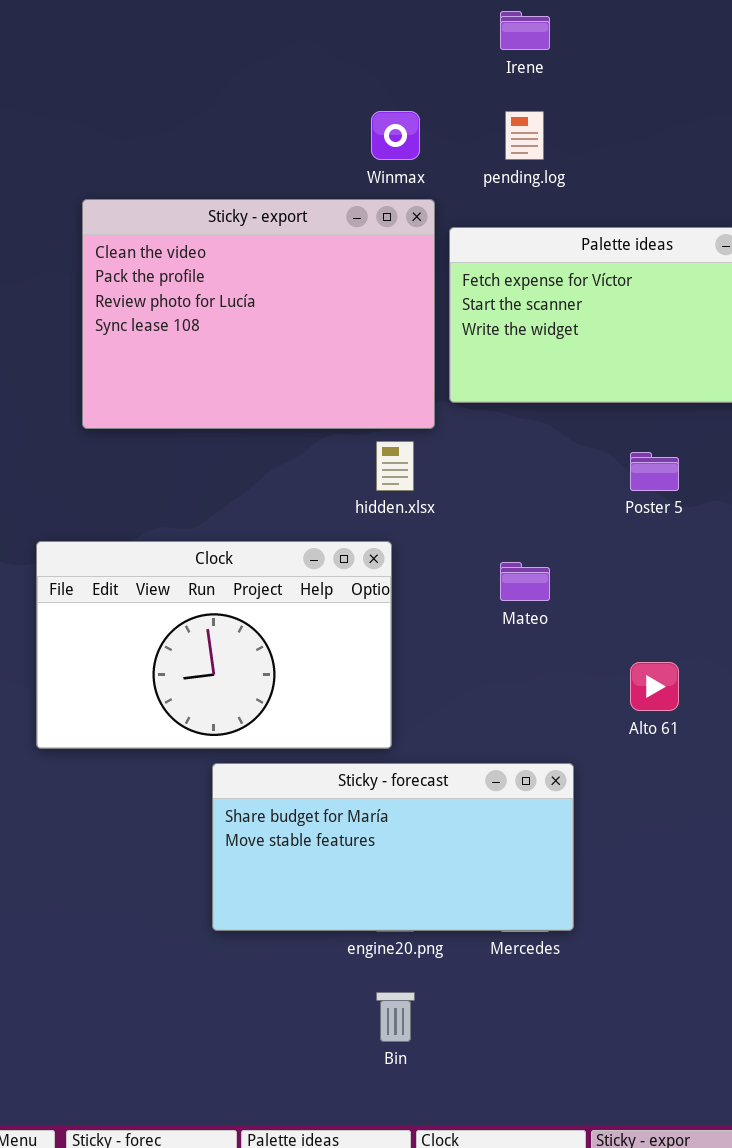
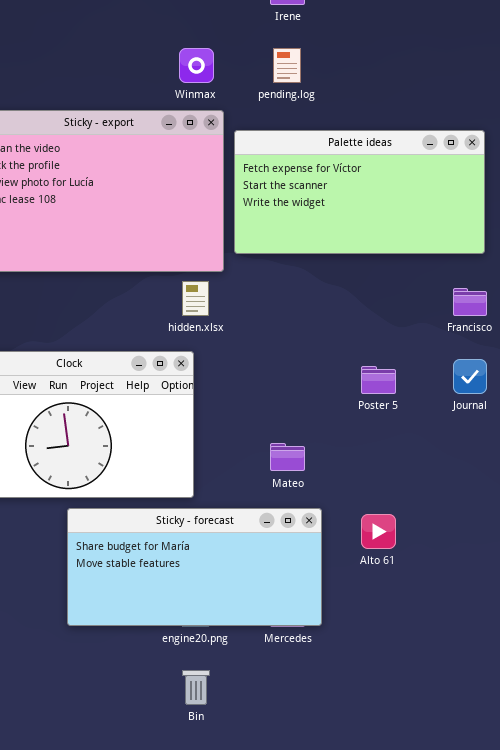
Poster 5: [630,452,679,491] -> [361,366,396,394], moved
Mateo: [500,562,550,601] -> [270,443,305,471], moved
Alto 61: [630,662,679,711] -> [361,514,396,549], moved

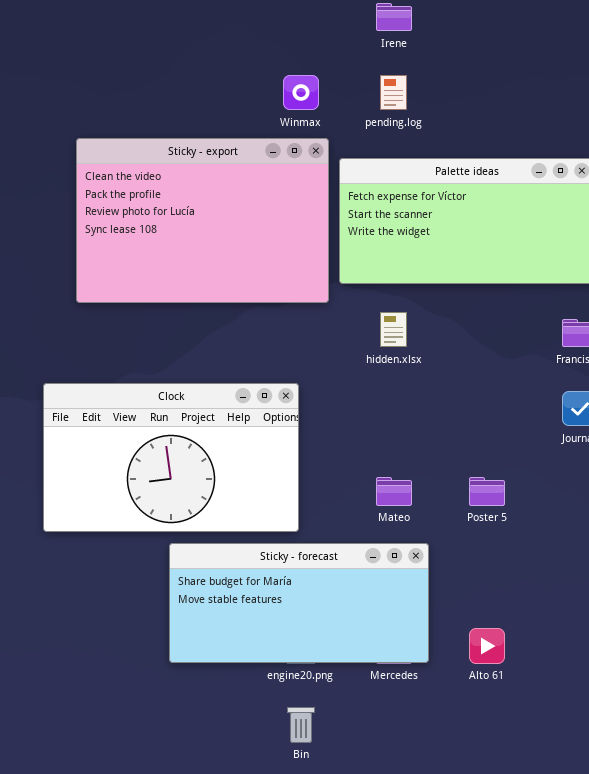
hidden.xlsx: [182,281,209,316] -> [380,312,407,347], moved
Poster 5: [361,366,396,394] -> [469,477,505,506], moved
Alto 61: [361,514,396,549] -> [469,628,505,664], moved

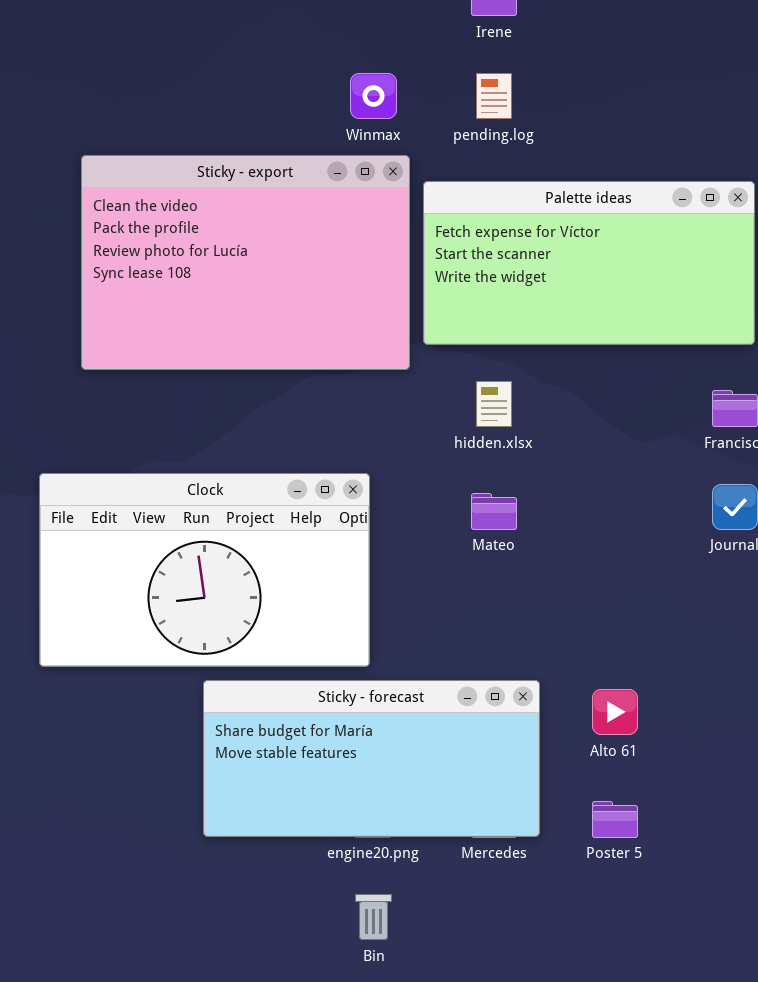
Mateo: [376,477,412,506] -> [471,493,517,530], moved
Poster 5: [469,477,505,506] -> [592,801,638,838], moved
Alto 61: [469,628,505,664] -> [592,689,638,735], moved

